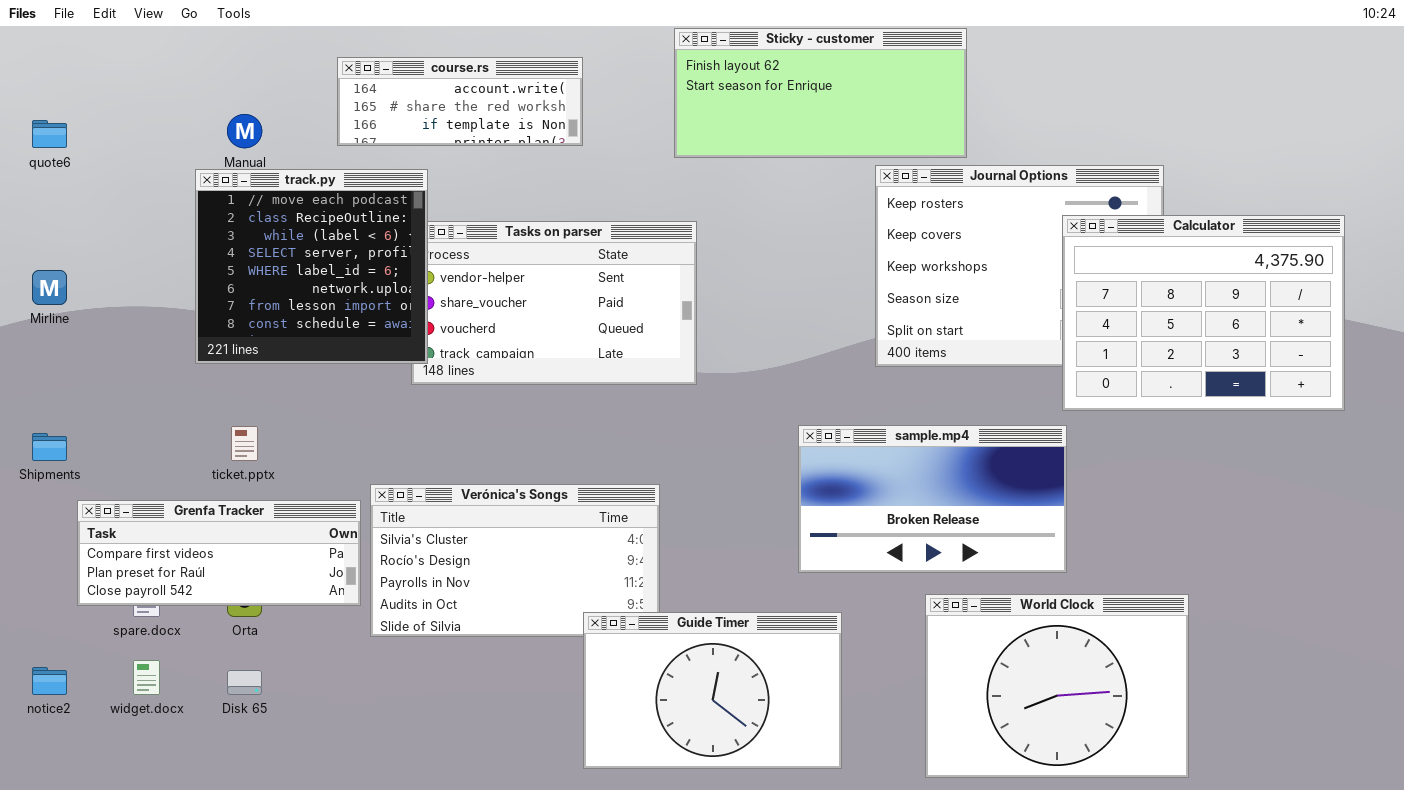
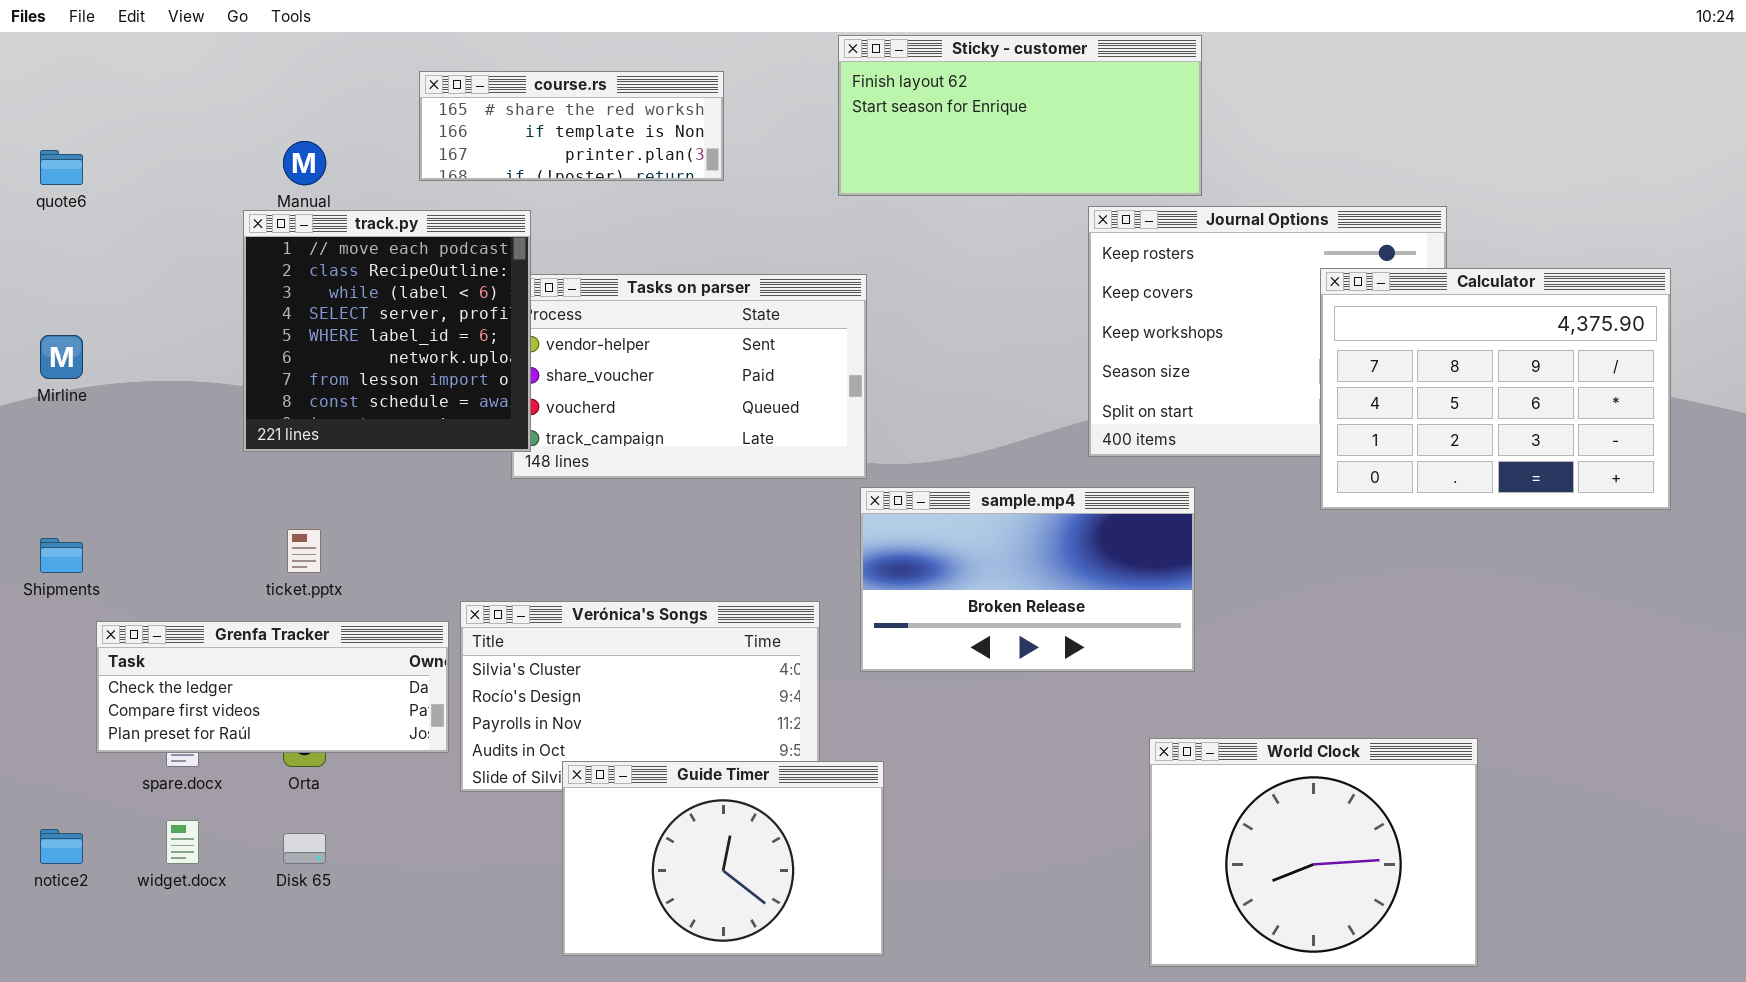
course.rs: [337,57,583,146] -> [419,71,724,181], scrolled down 1 row
sample.mp4: [798,425,1067,573] -> [860,487,1195,672], moved
Grenfa Tracker: [77,500,361,606] -> [96,621,449,753], scrolled up 1 row
Guide Timer: [583,612,842,769] -> [562,761,884,956], moved

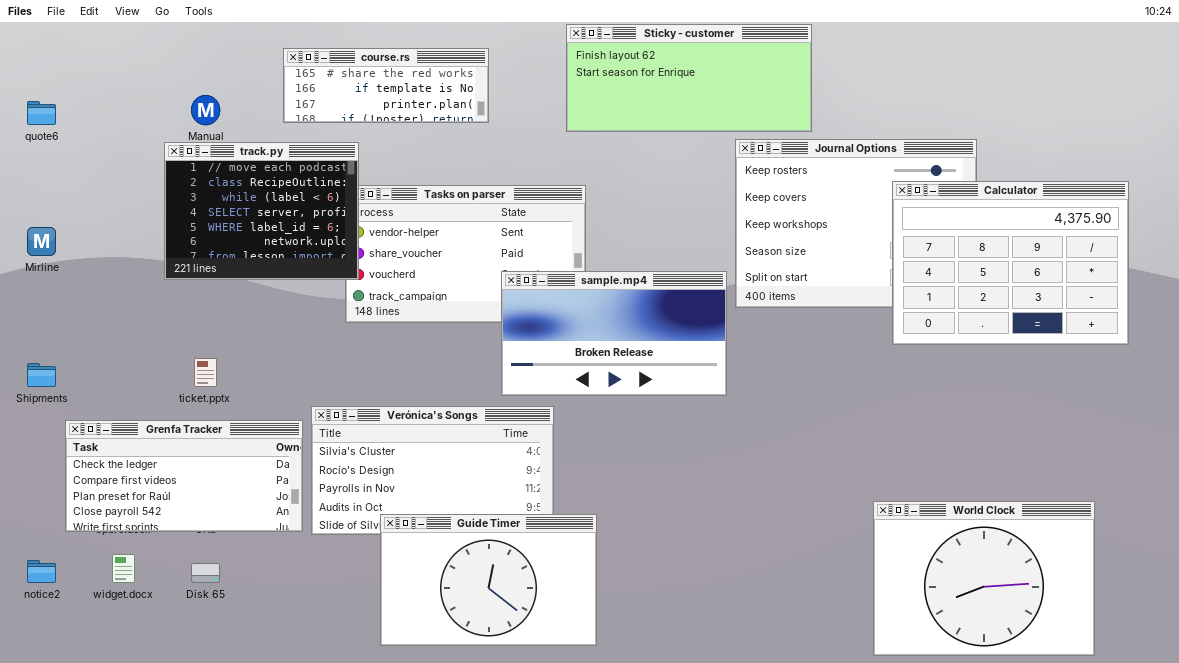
track.py: [243,210,531,452] -> [164,142,359,280], resized
sample.mp4: [860,487,1195,672] -> [501,271,727,396], moved
Grenfa Tracker: [96,621,449,753] -> [65,420,303,532], resized
World Clock: [1149,738,1478,967] -> [873,501,1095,656], moved

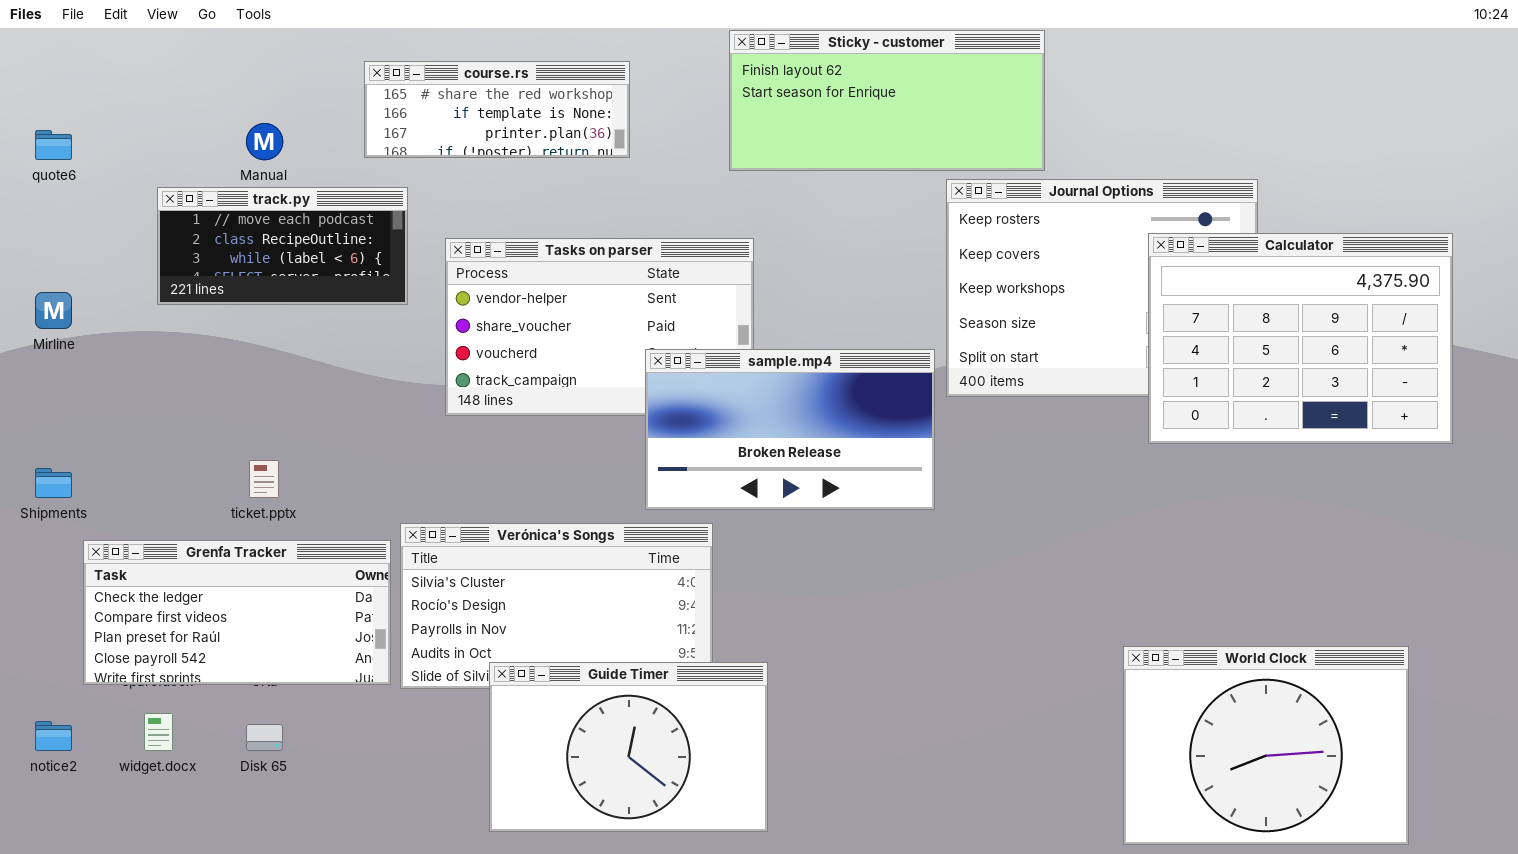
track.py: [164,142,359,280] -> [157,187,408,305], moved, resized

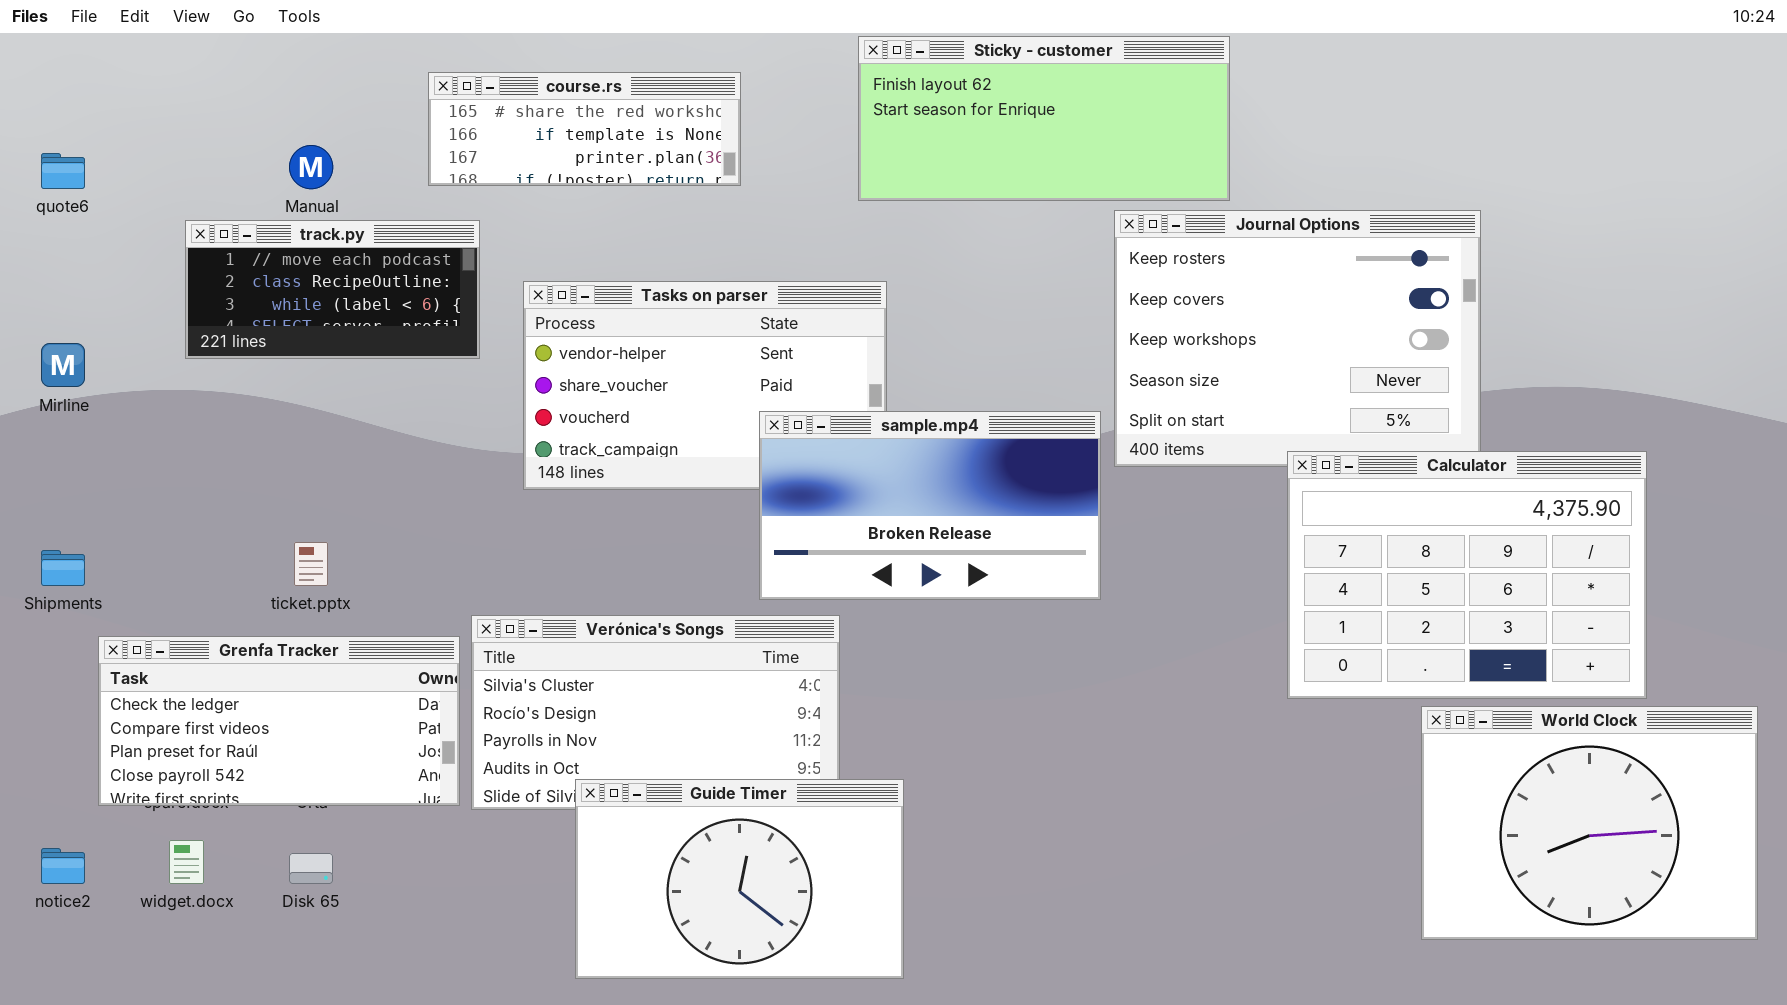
Calculator: [1148,233,1453,444] -> [1287,451,1647,699], moved
World Clock: [1123,646,1409,845] -> [1421,706,1758,940], moved

